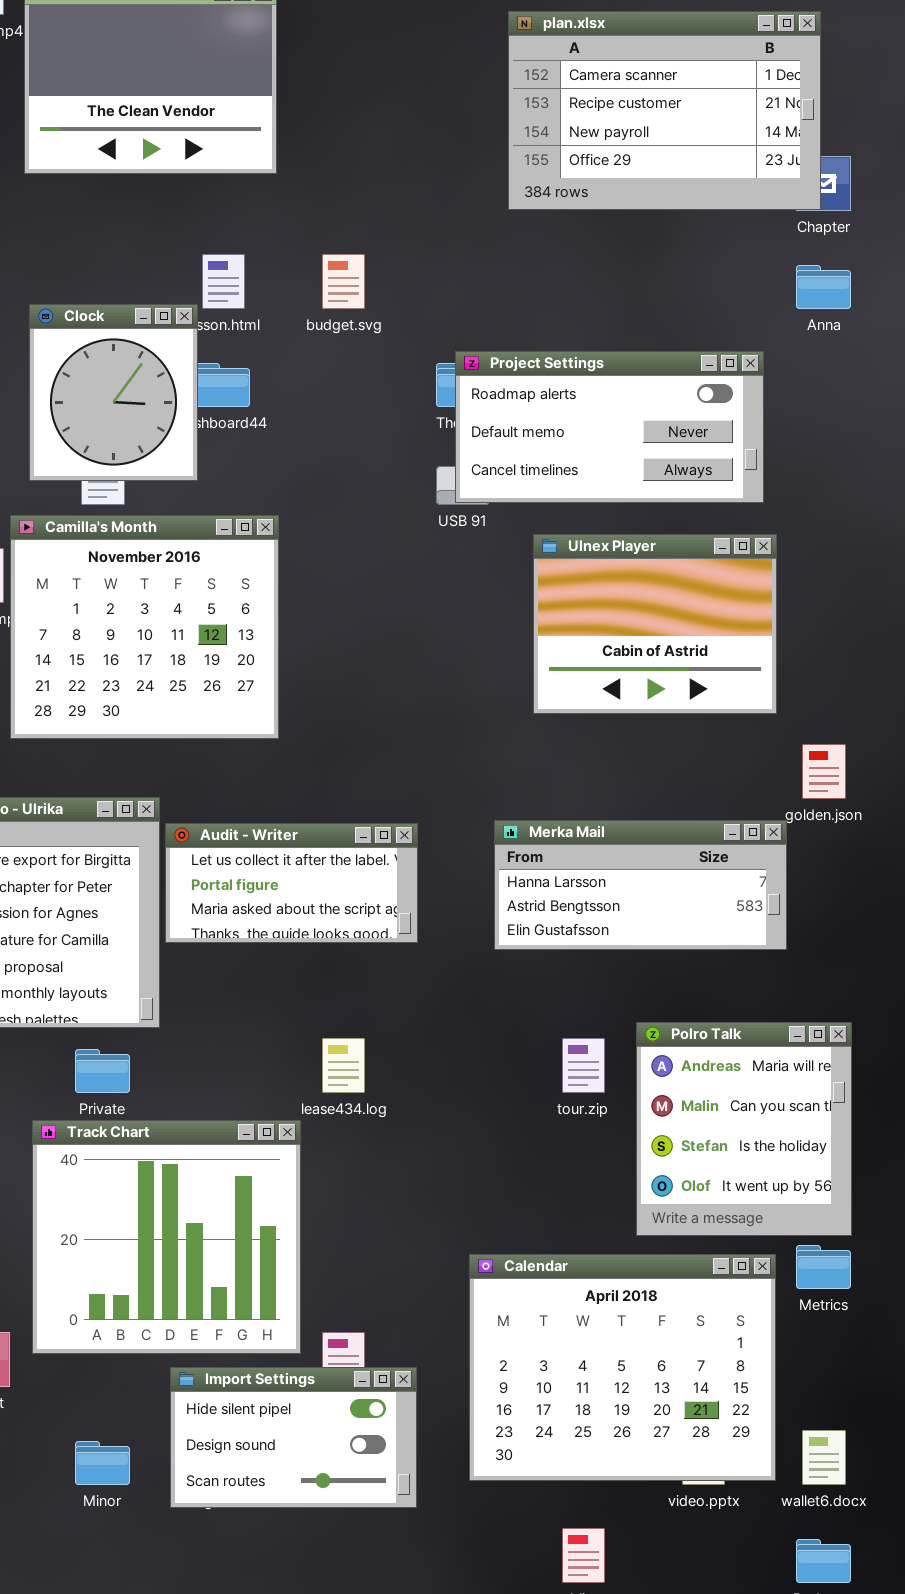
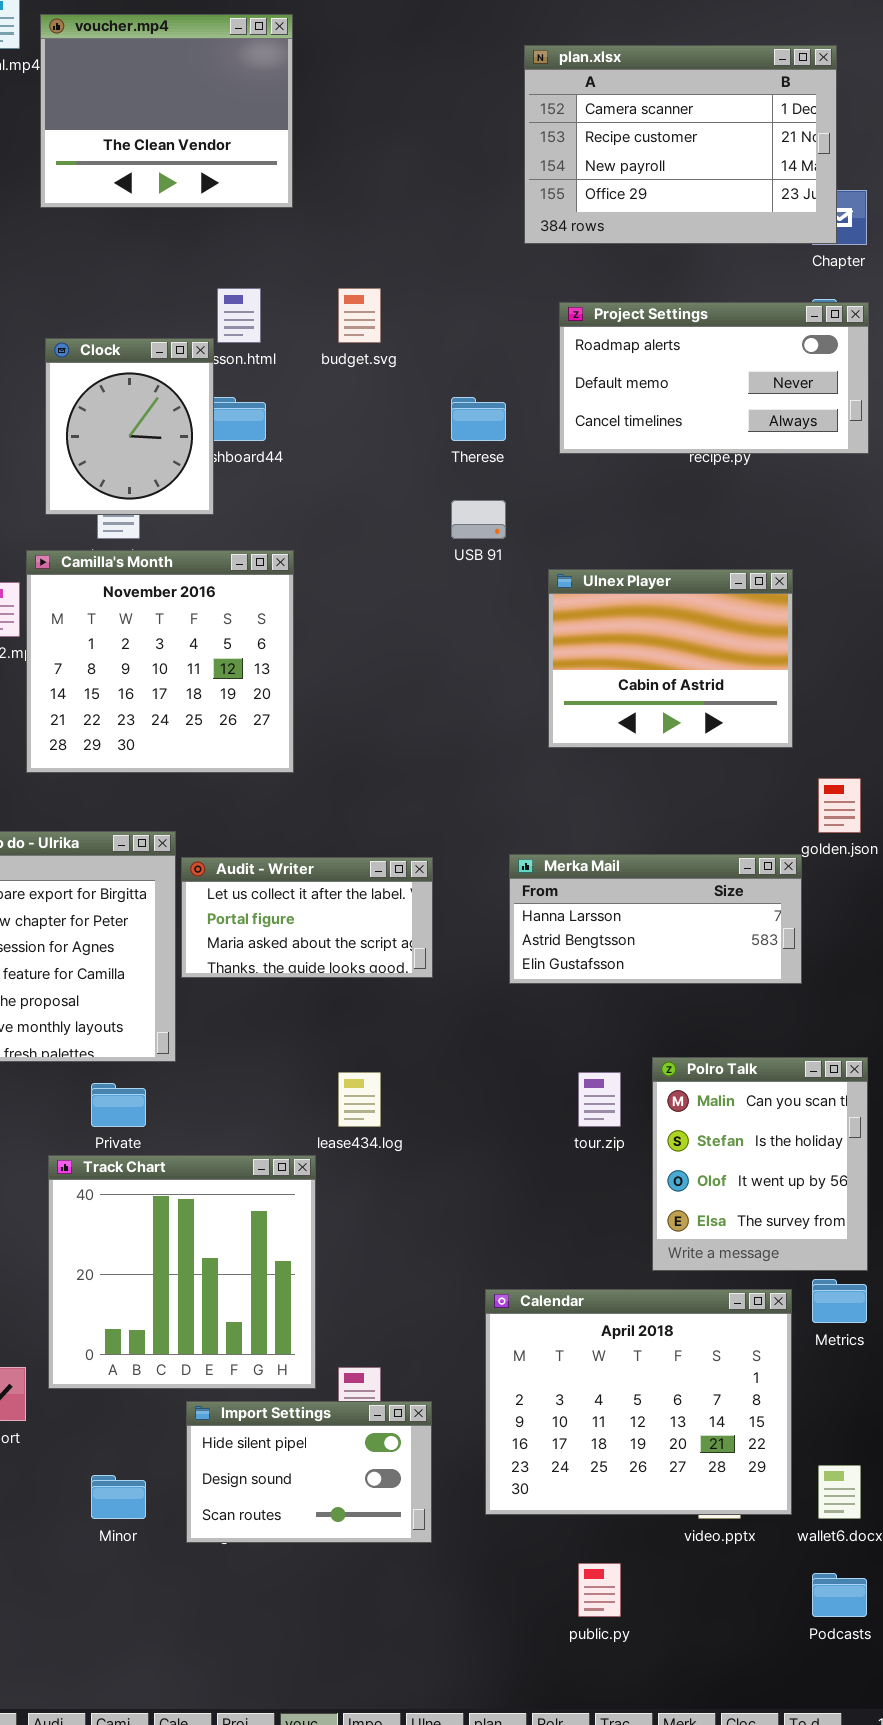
Project Settings: [455,351,764,503] -> [559,302,869,454], moved
Polro Talk: [636,1022,852,1236] -> [652,1057,868,1271], scrolled down 1 row

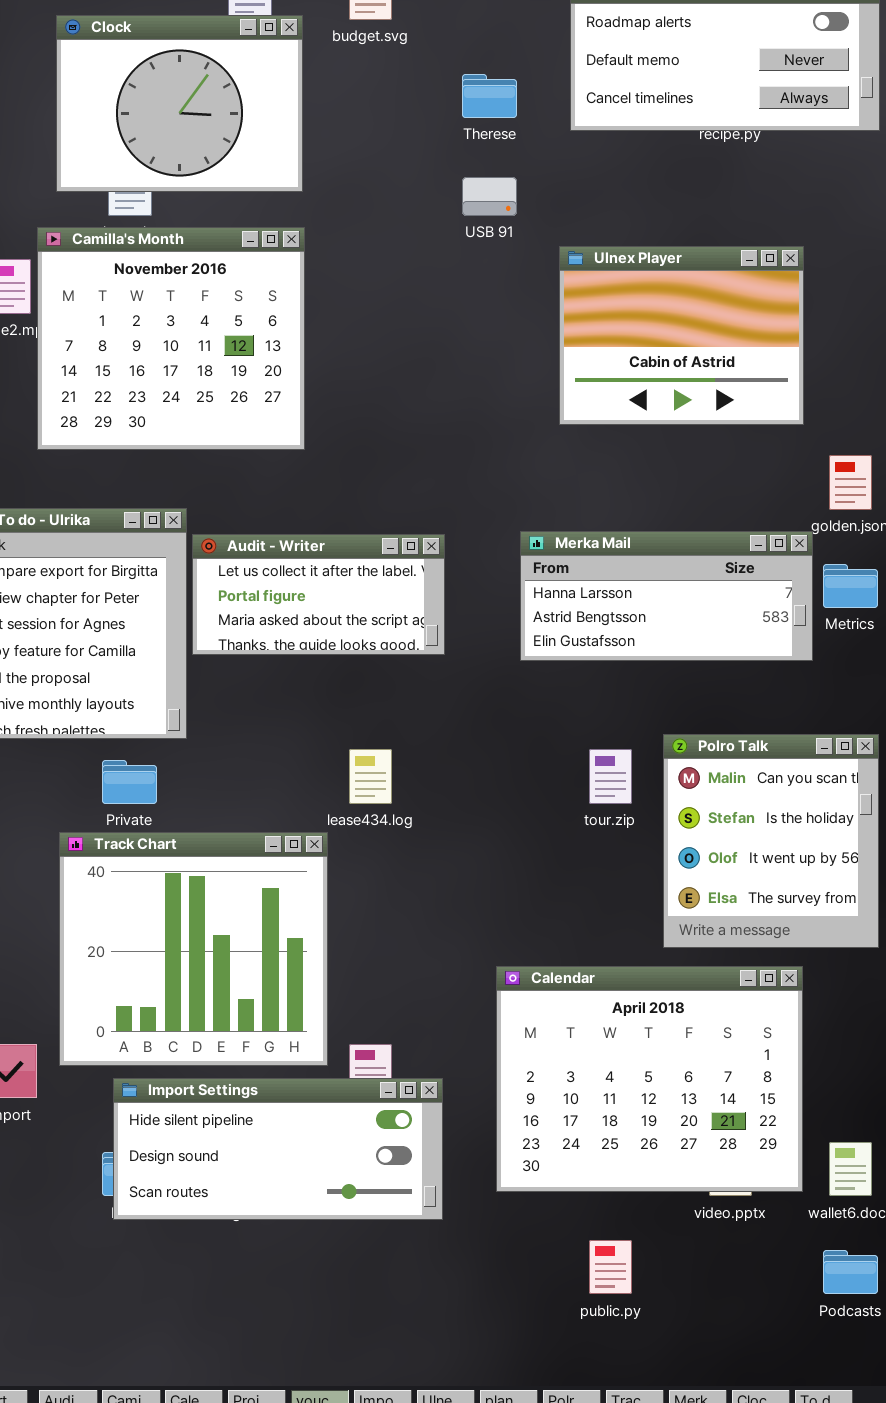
Clock: [45,338,214,515] -> [56,15,303,192], resized
Metrics: [812,1279,867,1323] -> [823,564,878,608], moved
Import Settings: [186,1401,432,1543] -> [113,1078,443,1220], resized

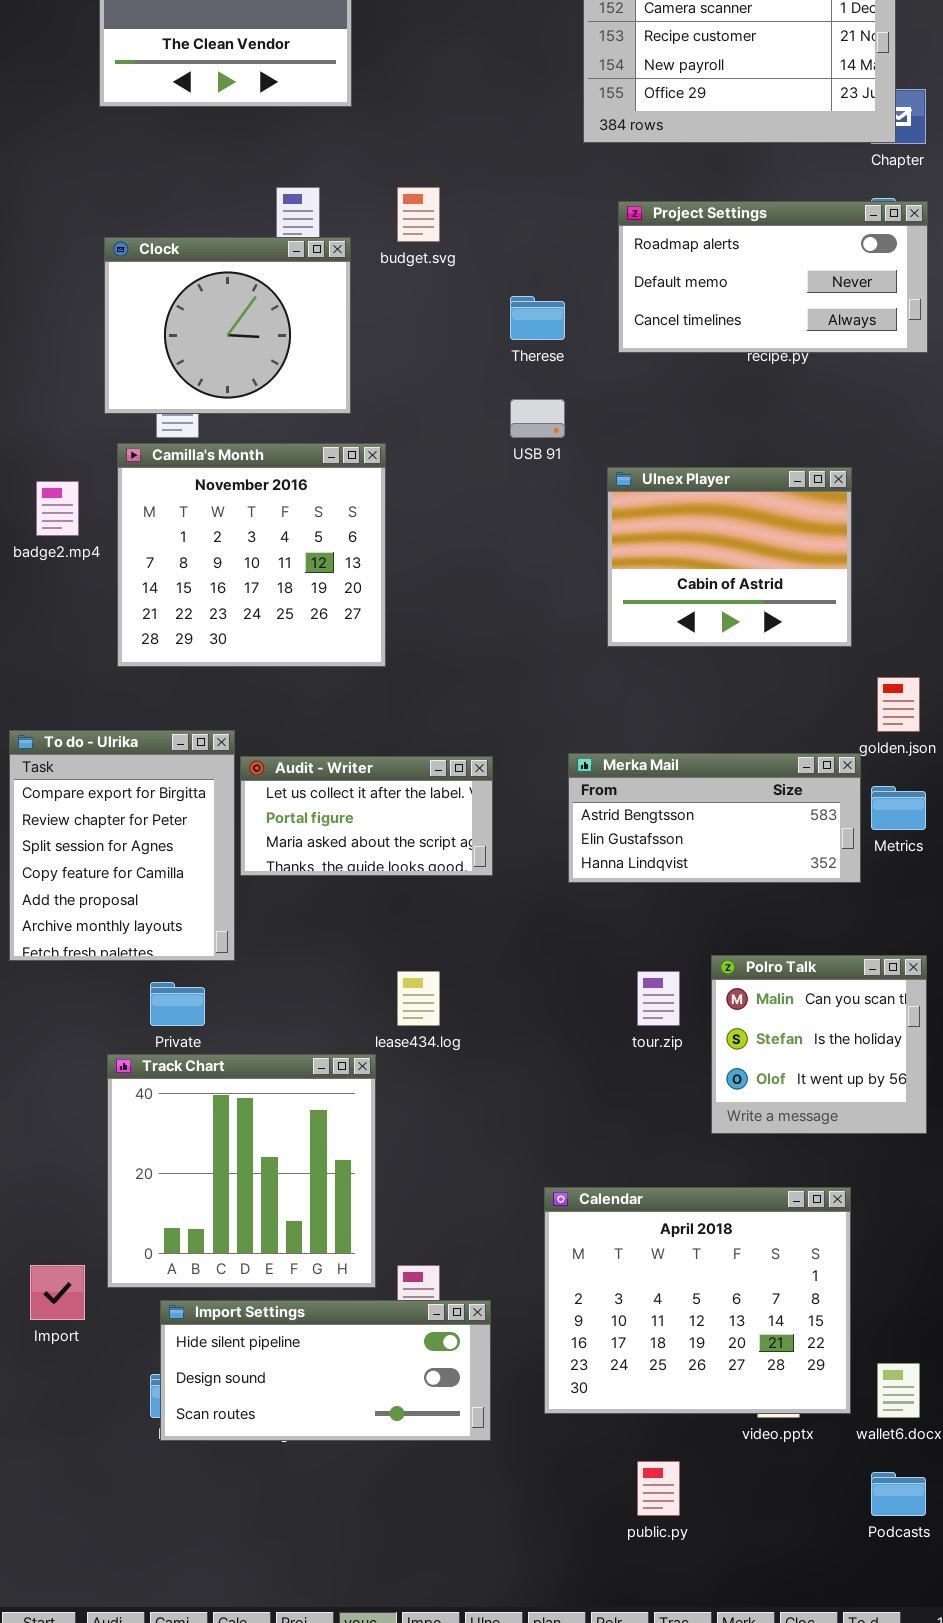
Camilla's Month: [37,227,305,450] -> [117,443,386,667], moved
Merka Mail: [520,531,813,661] -> [568,753,861,883], scrolled down 1 row
Polro Talk: [663,734,879,948] -> [711,955,927,1134], resized

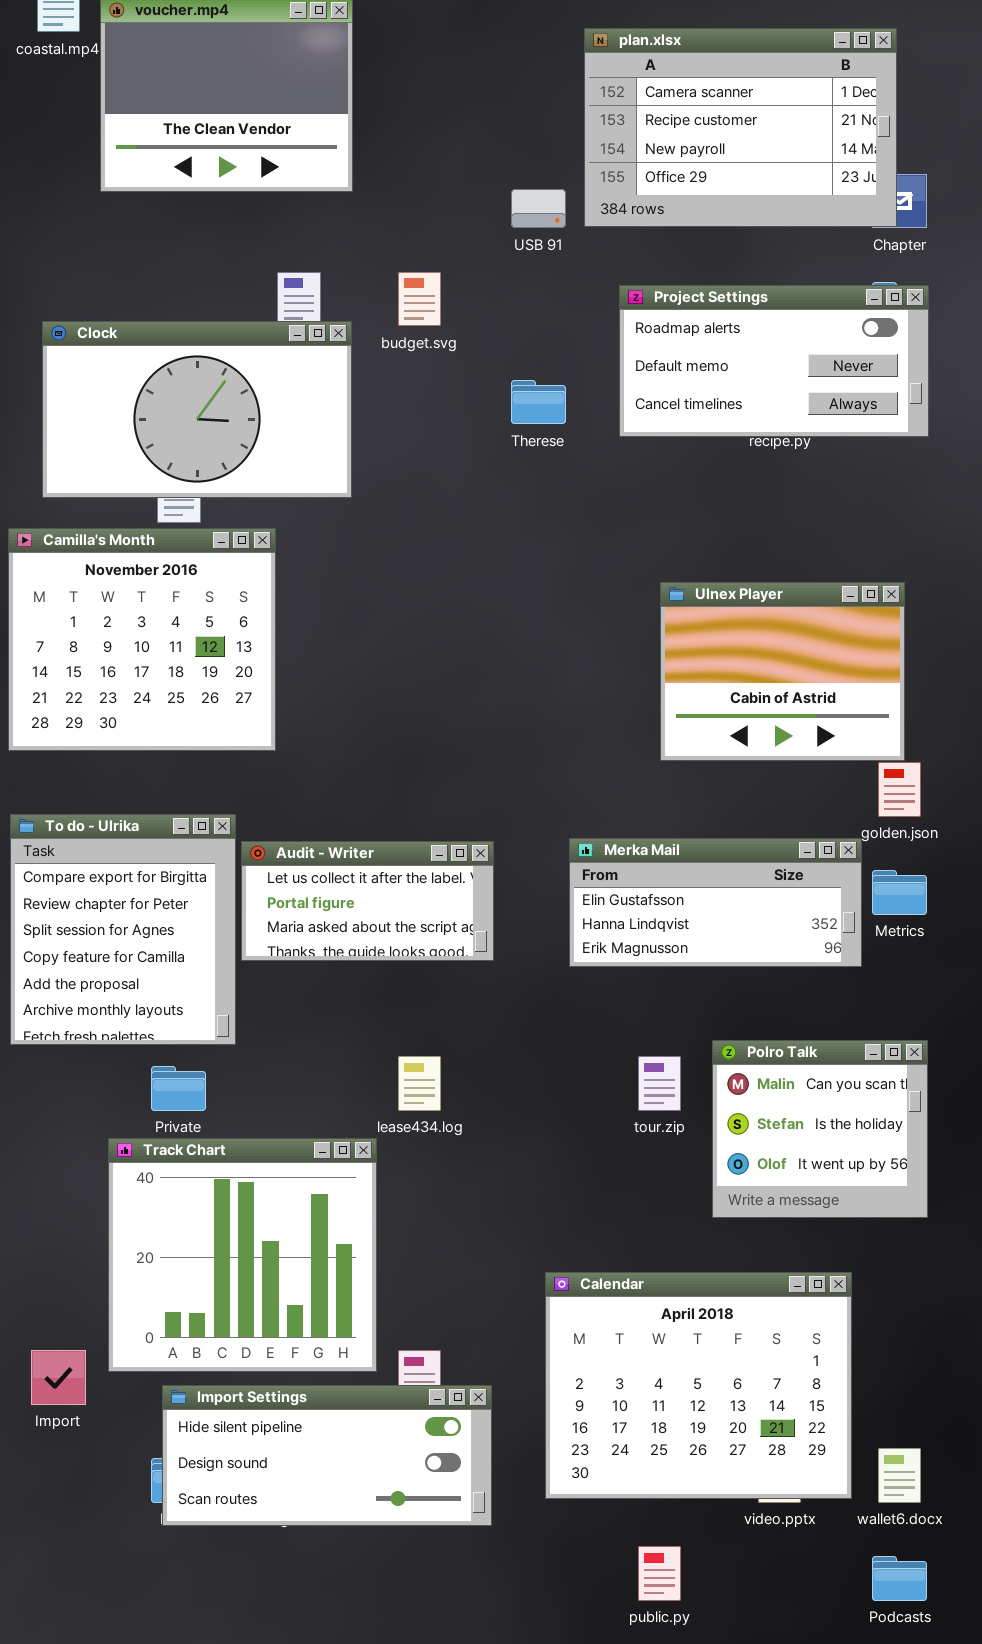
Clock: [104,237,351,414] -> [42,321,352,498], resized
USB 91: [510,399,565,438] -> [511,189,566,228], moved
Camilla's Month: [117,443,386,667] -> [8,528,276,751], moved
Ulnex Player: [607,467,852,647] -> [660,582,905,761], moved
Merka Mail: [568,753,861,883] -> [569,838,862,967], scrolled down 1 row

